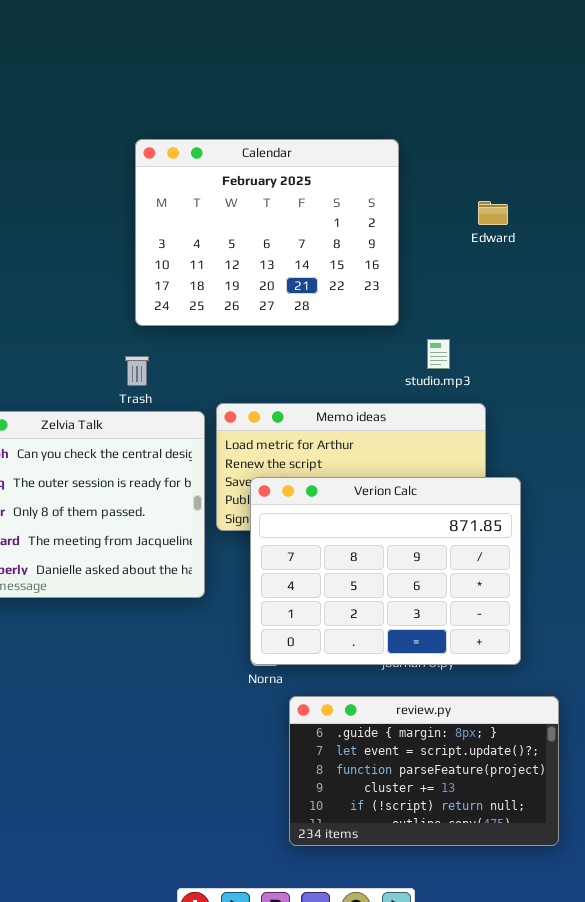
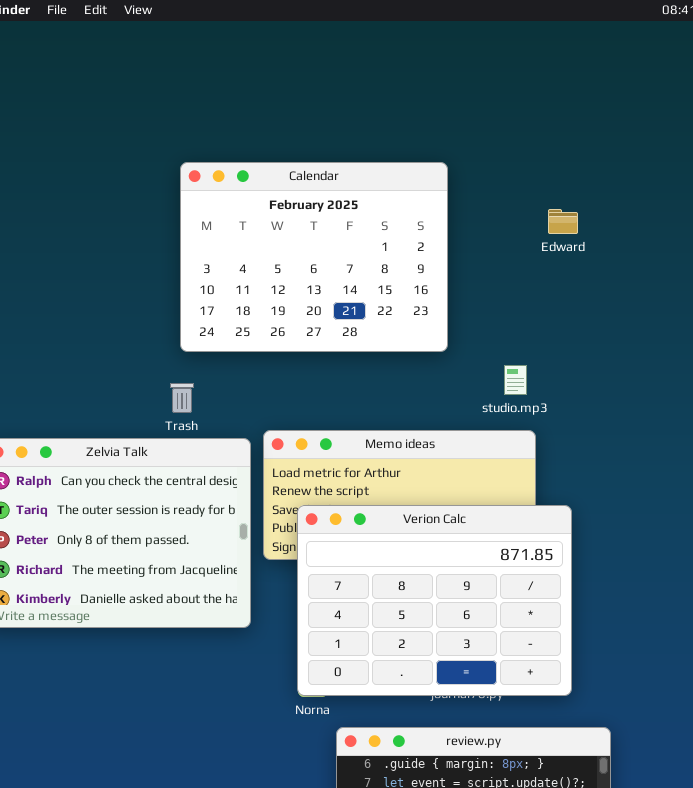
Edward: [478,201,508,225] -> [548,209,578,234], moved
studio.mp3: [427,339,450,369] -> [504,365,527,395], moved

